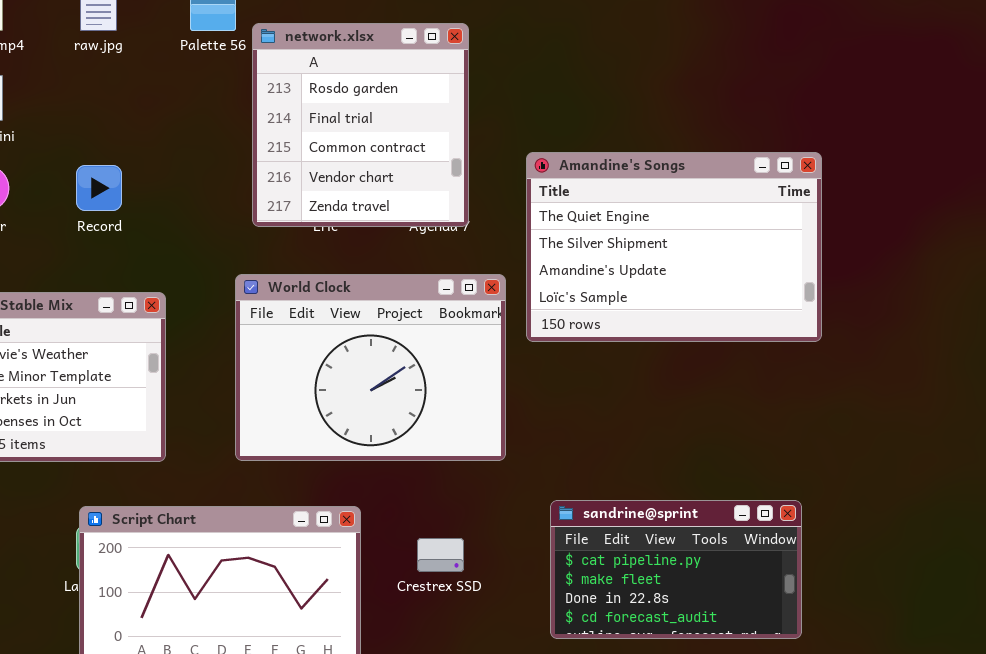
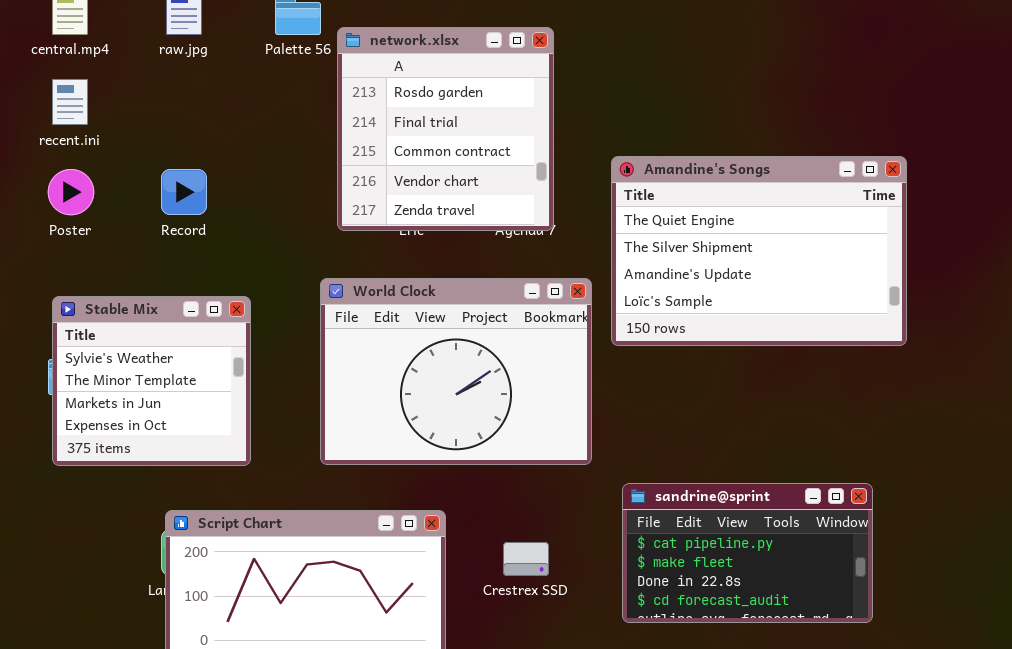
sandrine@sprint: [550,500,802,639] -> [622,483,873,623], moved

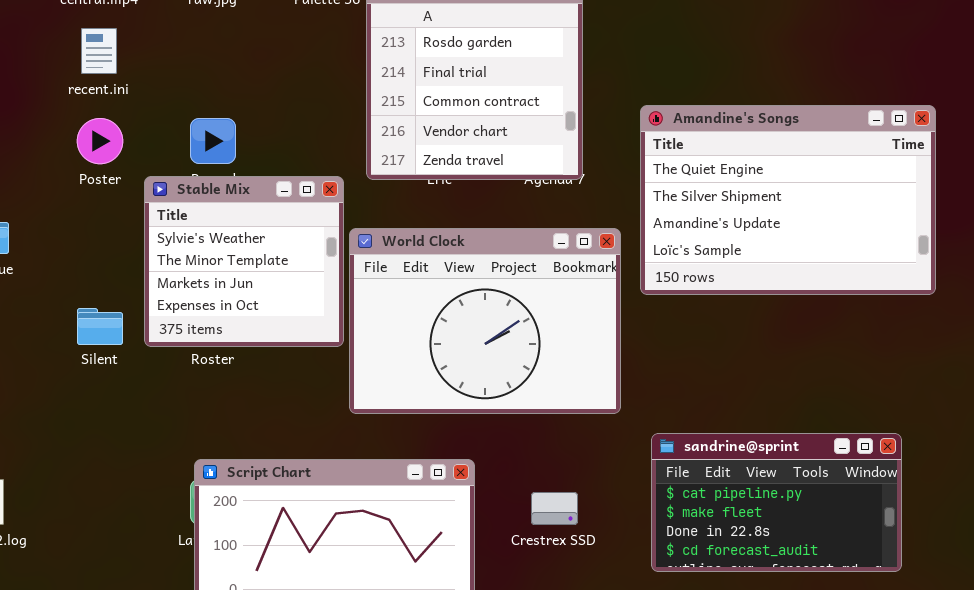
Stable Mix: [52,296,251,466] -> [144,176,344,347], moved

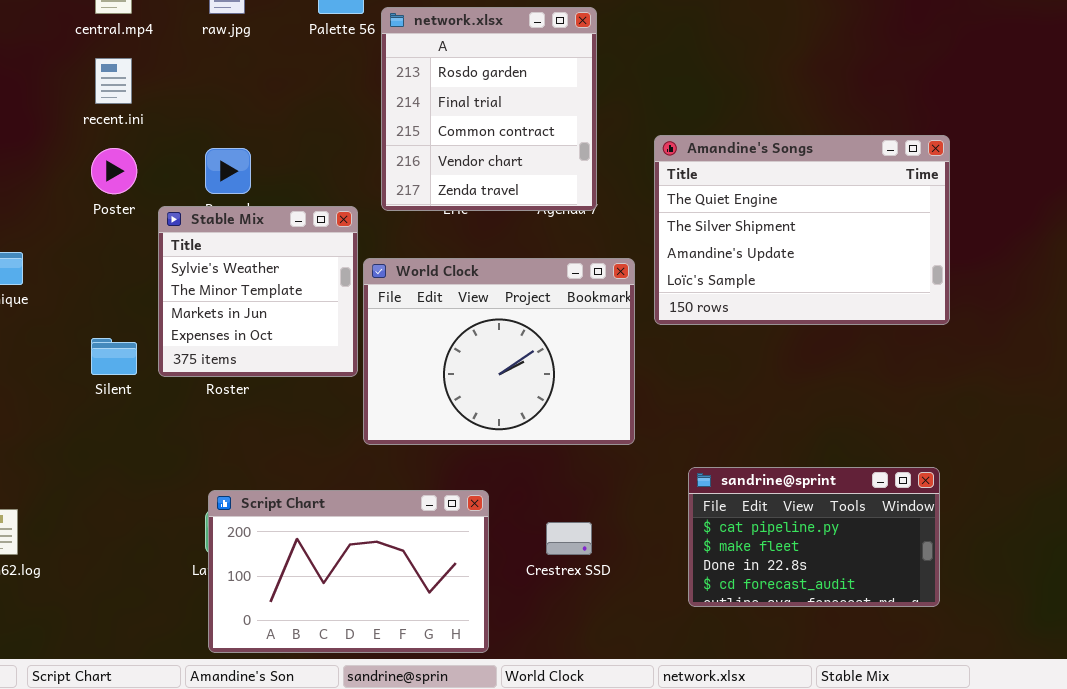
sandrine@sprint: [651,433,902,572] -> [688,467,940,607], moved

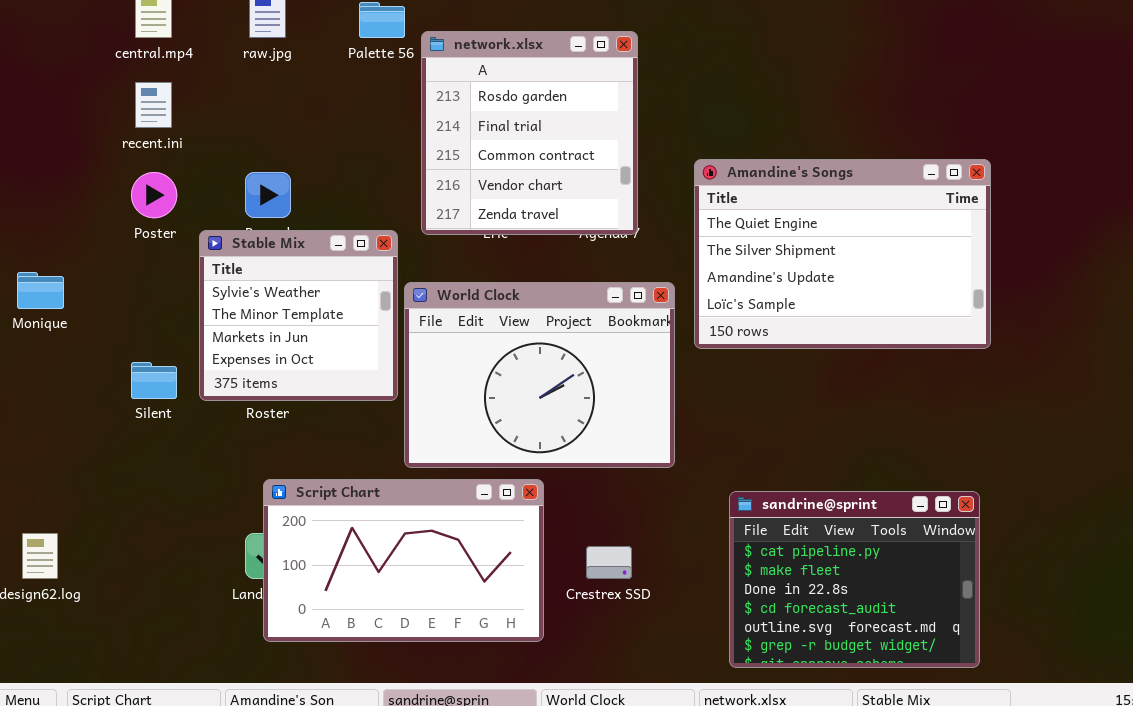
sandrine@sprint: [688,467,940,607] -> [729,491,980,668], resized
Script Chart: [208,490,489,653] -> [263,479,544,642], moved

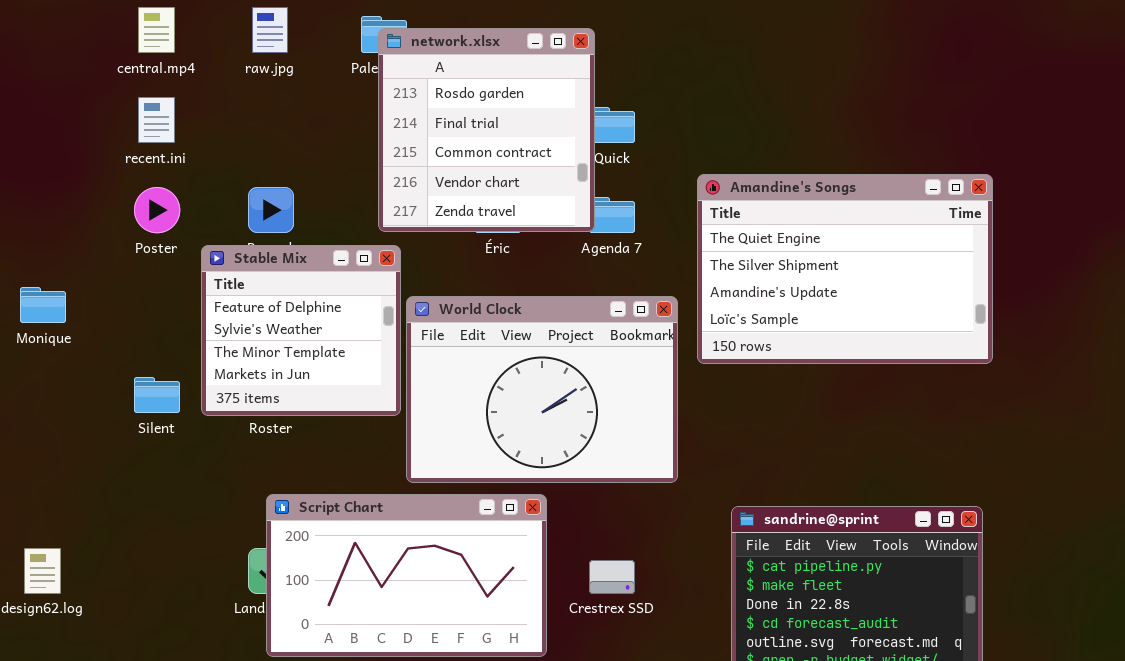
network.xlsx: [421,31,638,235] -> [378,28,595,232], moved
Stable Mix: [199,230,398,401] -> [201,245,401,416], scrolled up 1 row

